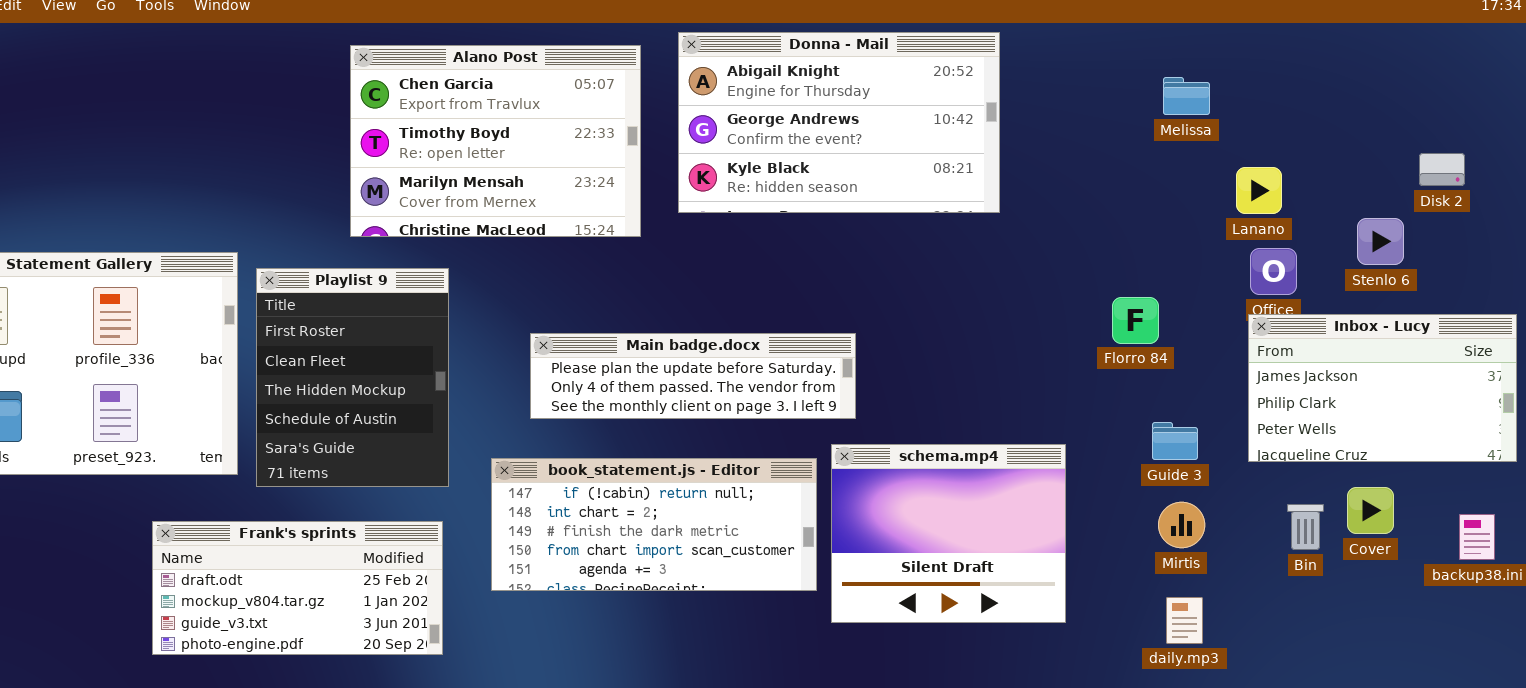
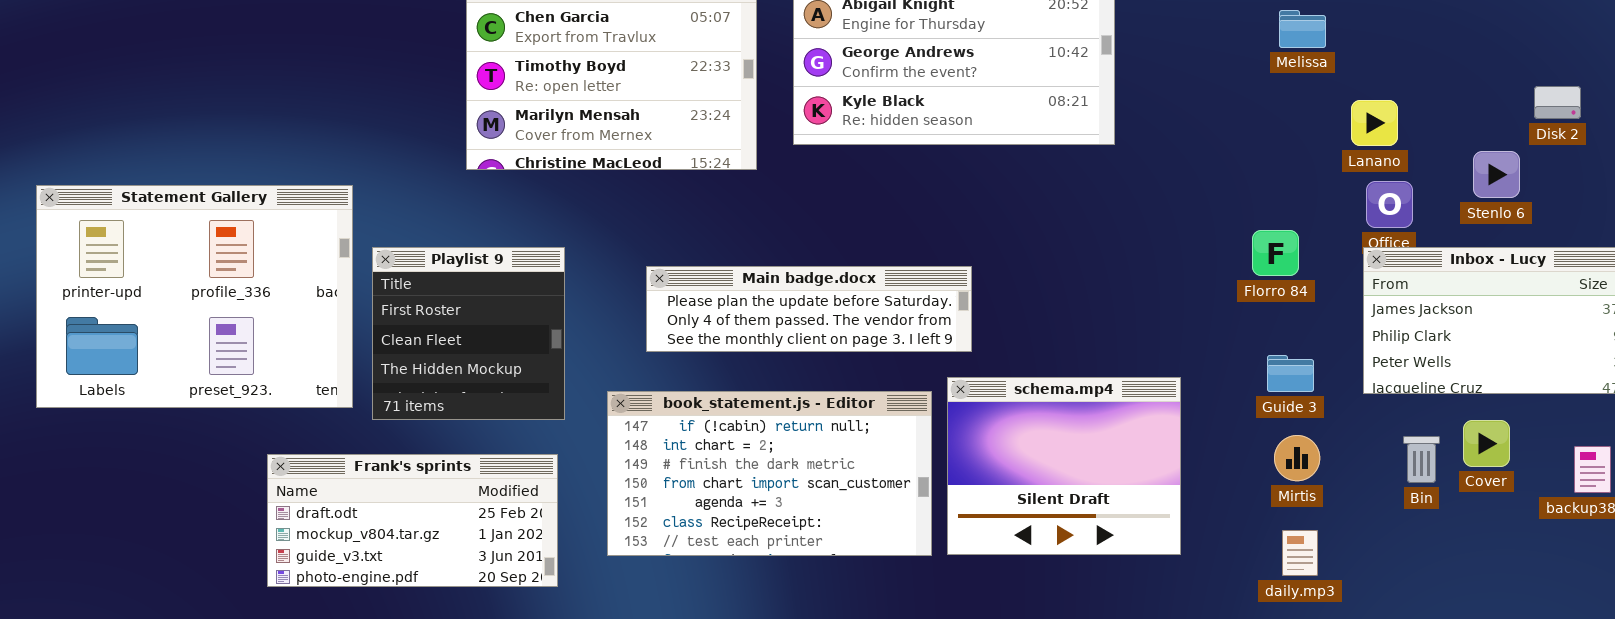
Playlist 9: [256,268,449,487] -> [372,247,565,420], resized
Florro 84: [1112,297,1159,344] -> [1252,230,1299,276], moved
book_statement.js - Editor: [491,458,817,591] -> [607,391,932,556], resized

